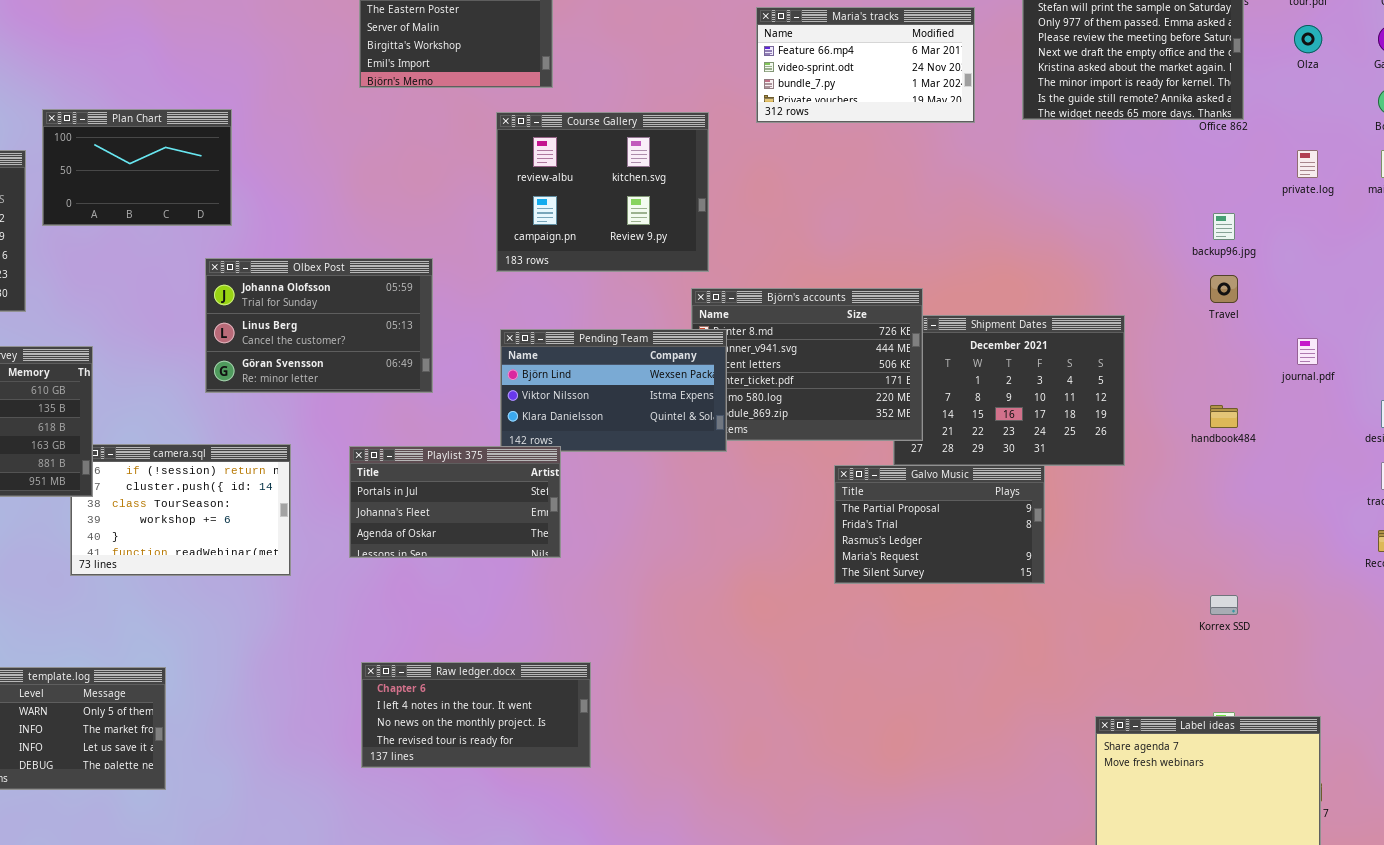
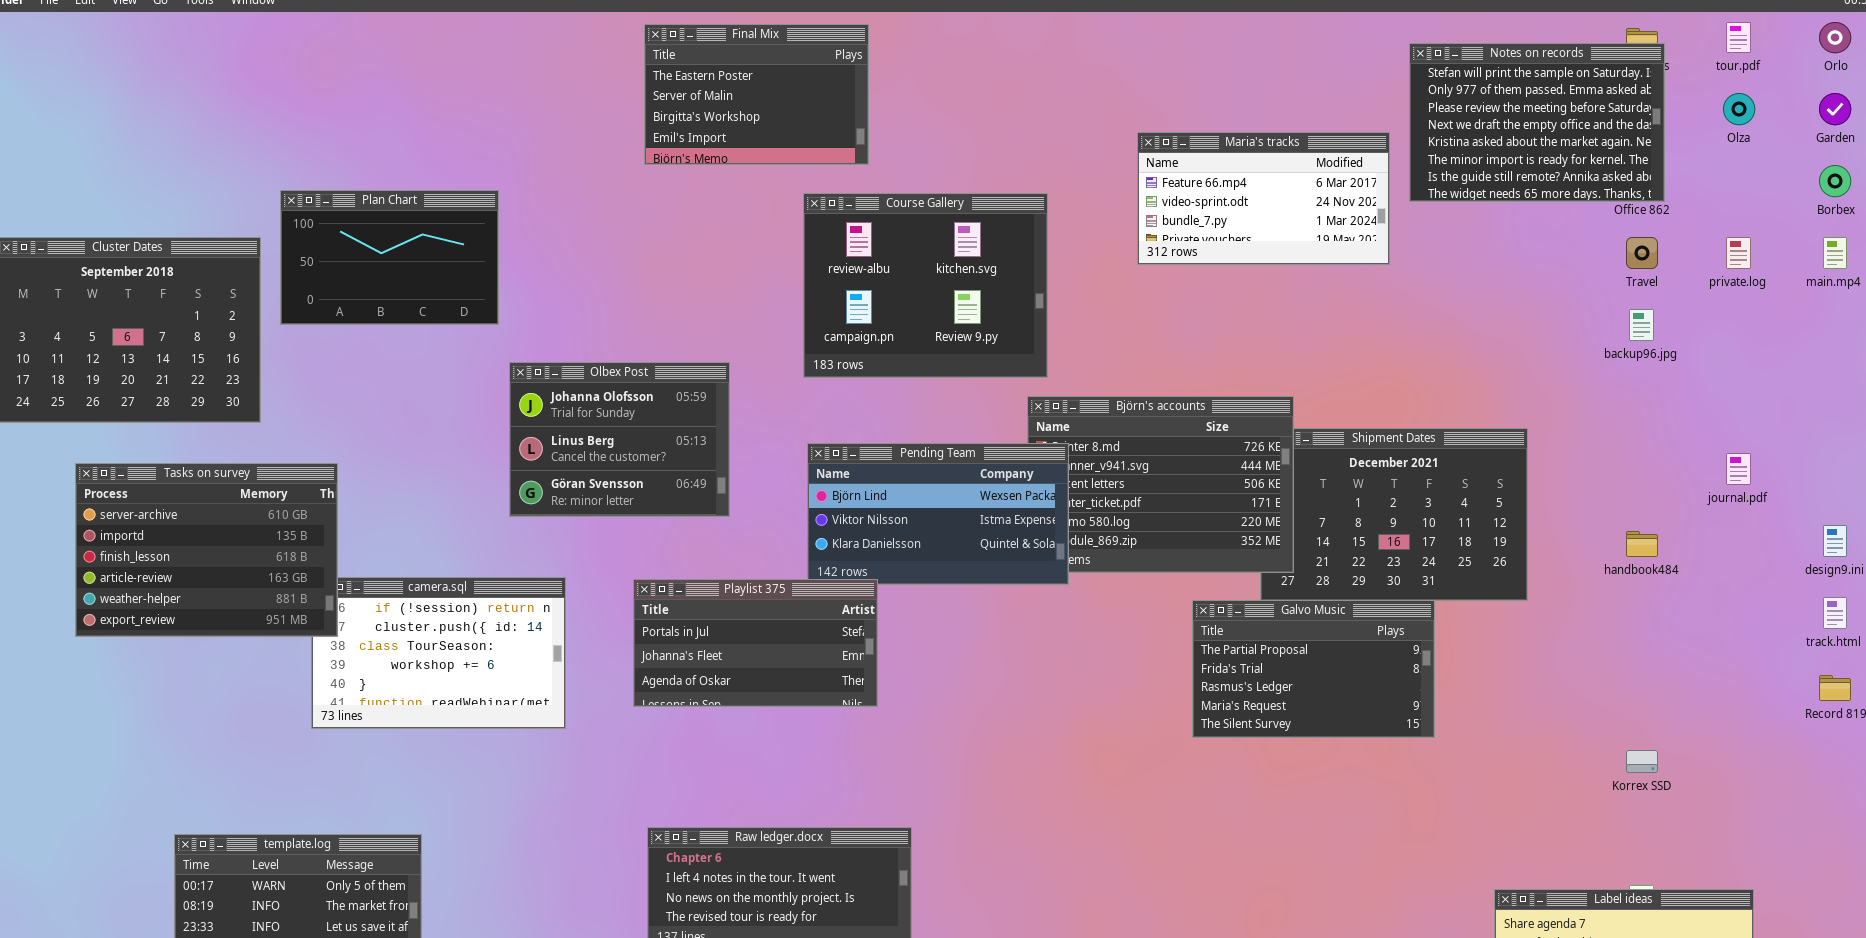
Maria's tracks: [756,7,975,123] -> [1137,132,1390,265], moved
Olbex Post: [205,258,433,393] -> [509,362,730,517], resized
Travel: [1210,275,1238,303] -> [1626,237,1658,269], moved

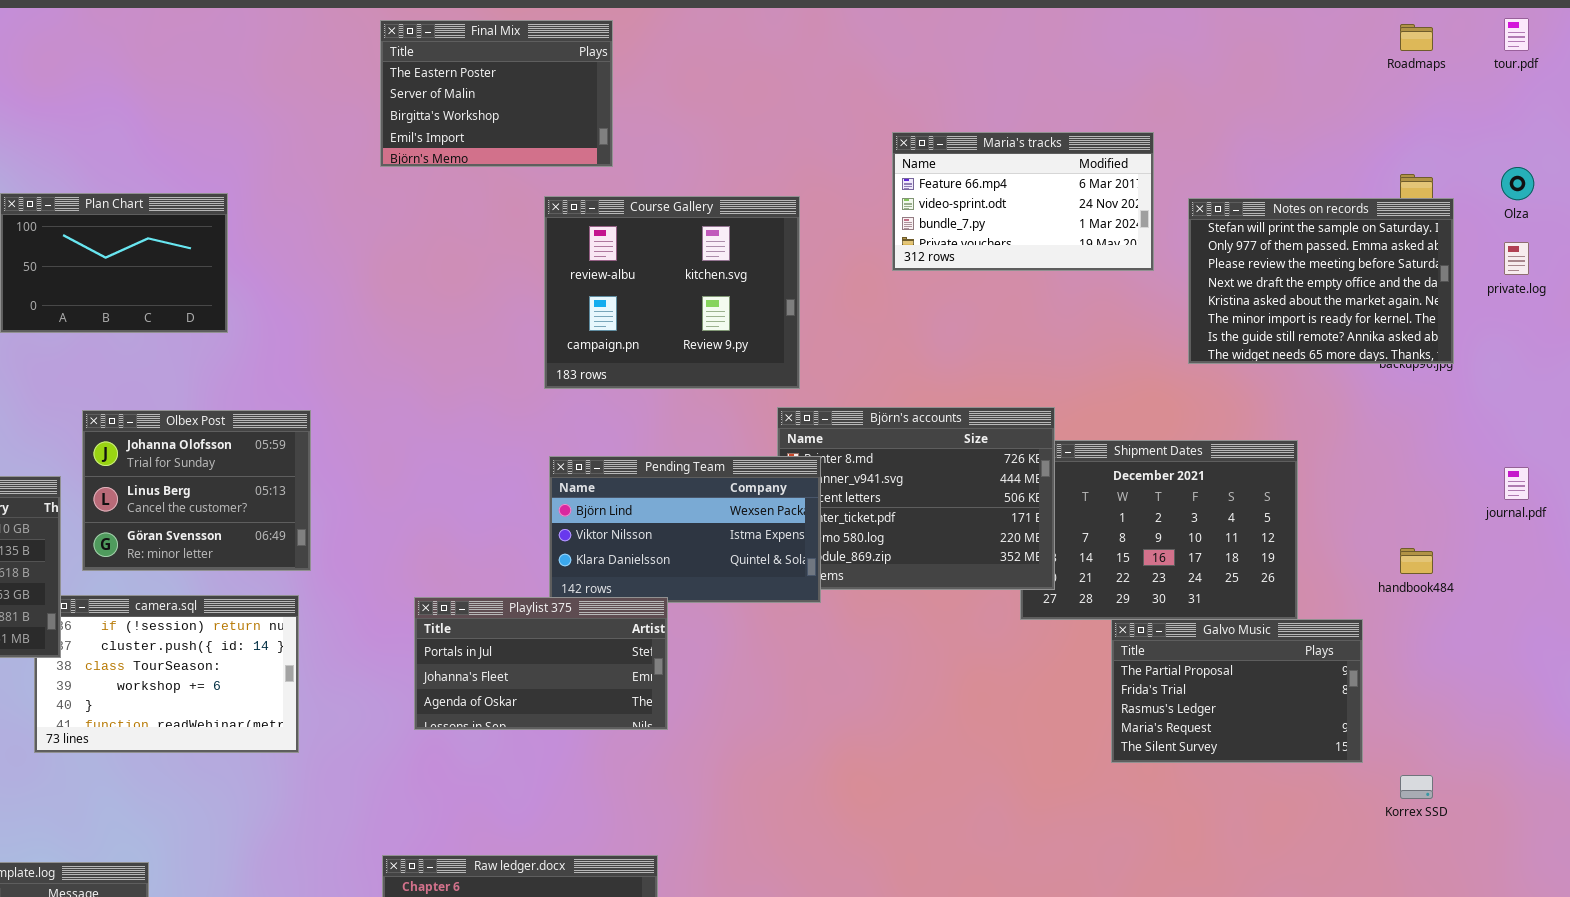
Notes on records: [1409,43,1665,202] -> [1188,198,1454,364], moved
Olza: [1723,93,1755,125] -> [1501,167,1534,200], moved
Olbex Post: [509,362,730,517] -> [82,410,311,571], moved
Playlist 375: [633,579,878,707] -> [414,597,668,730], moved
Galvo Music: [1192,600,1435,738] -> [1111,619,1363,763], moved

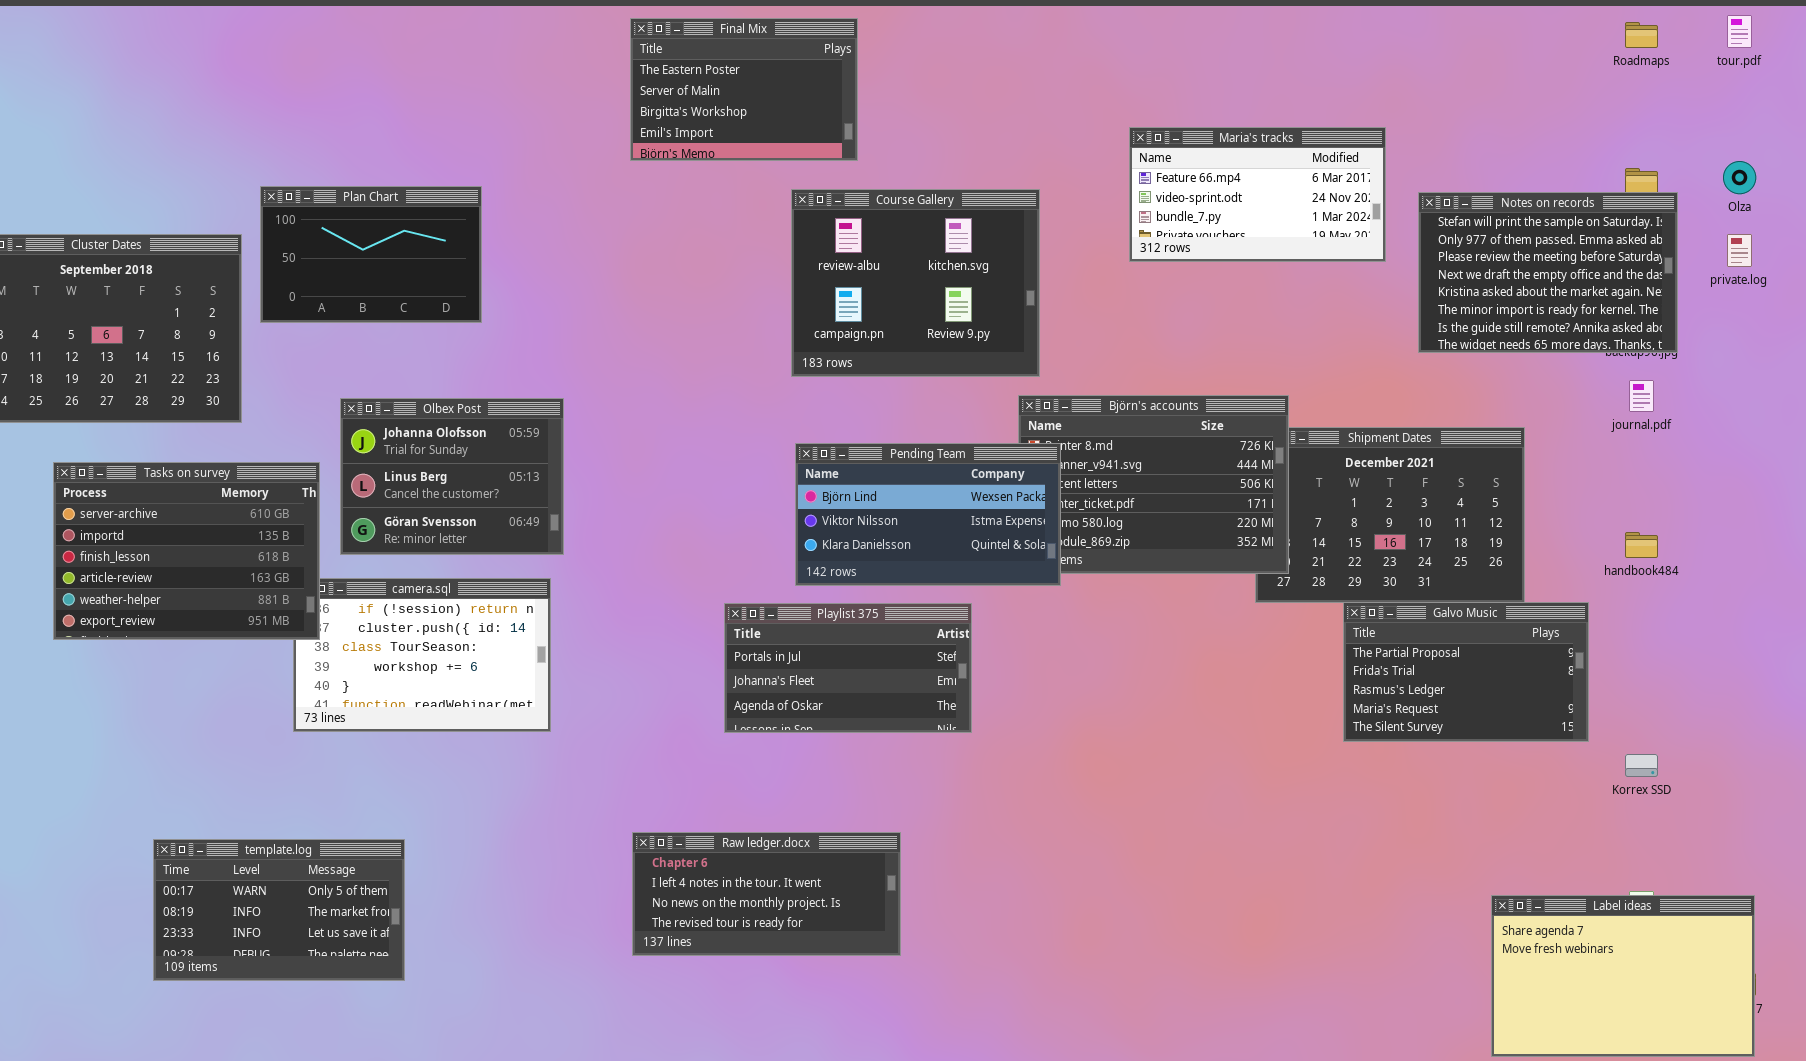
journal.pdf: [1504,467,1529,500] -> [1629,380,1654,412], moved
Playlist 375: [414,597,668,730] -> [724,603,972,733], moved

